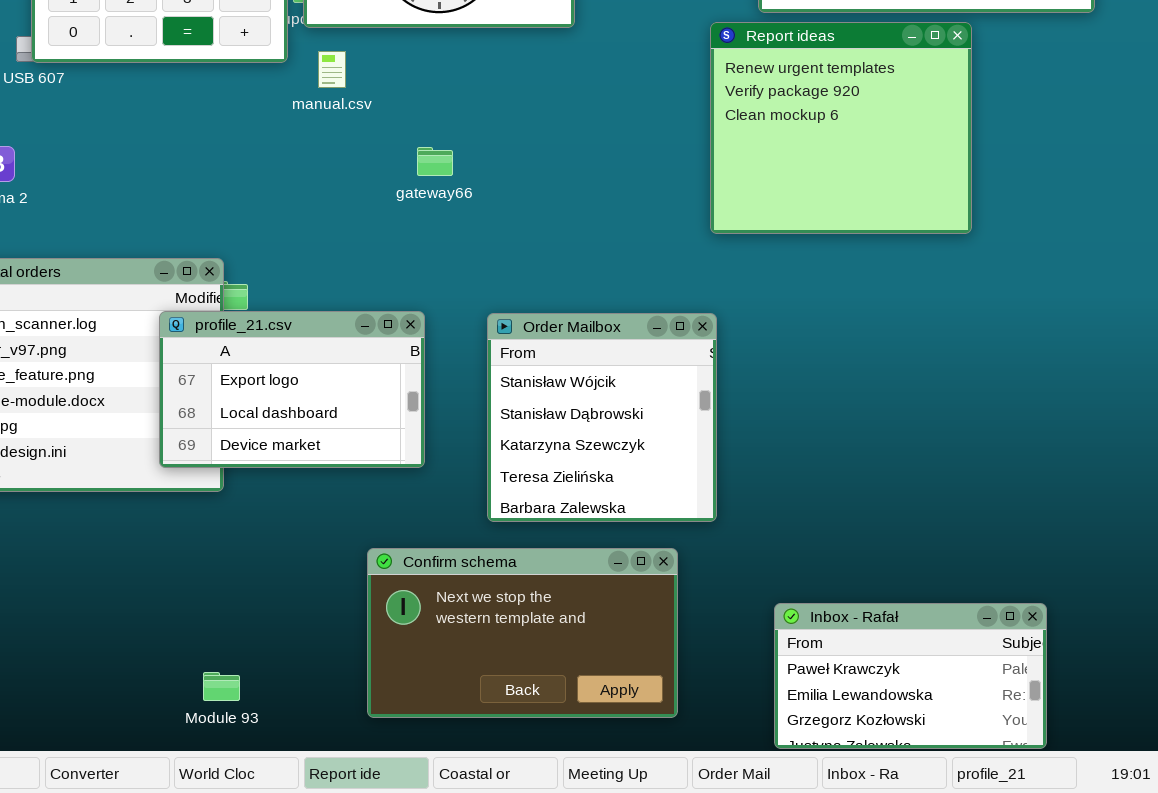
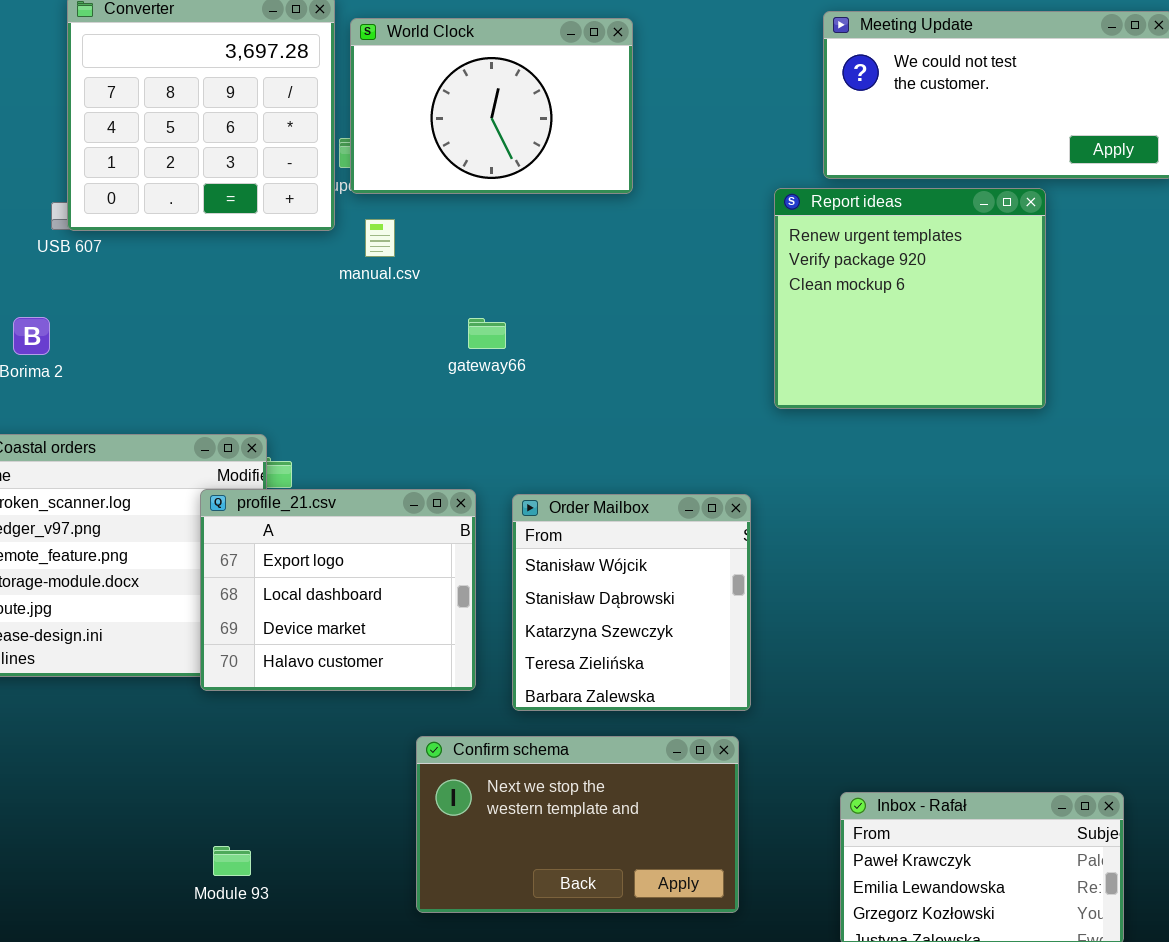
profile_21.csv: [159,311,425,468] -> [200,489,476,691], resized
Order Mailbox: [487,313,717,522] -> [512,494,751,711], moved
Module 93: [203,672,240,701] -> [213,846,251,876], moved

